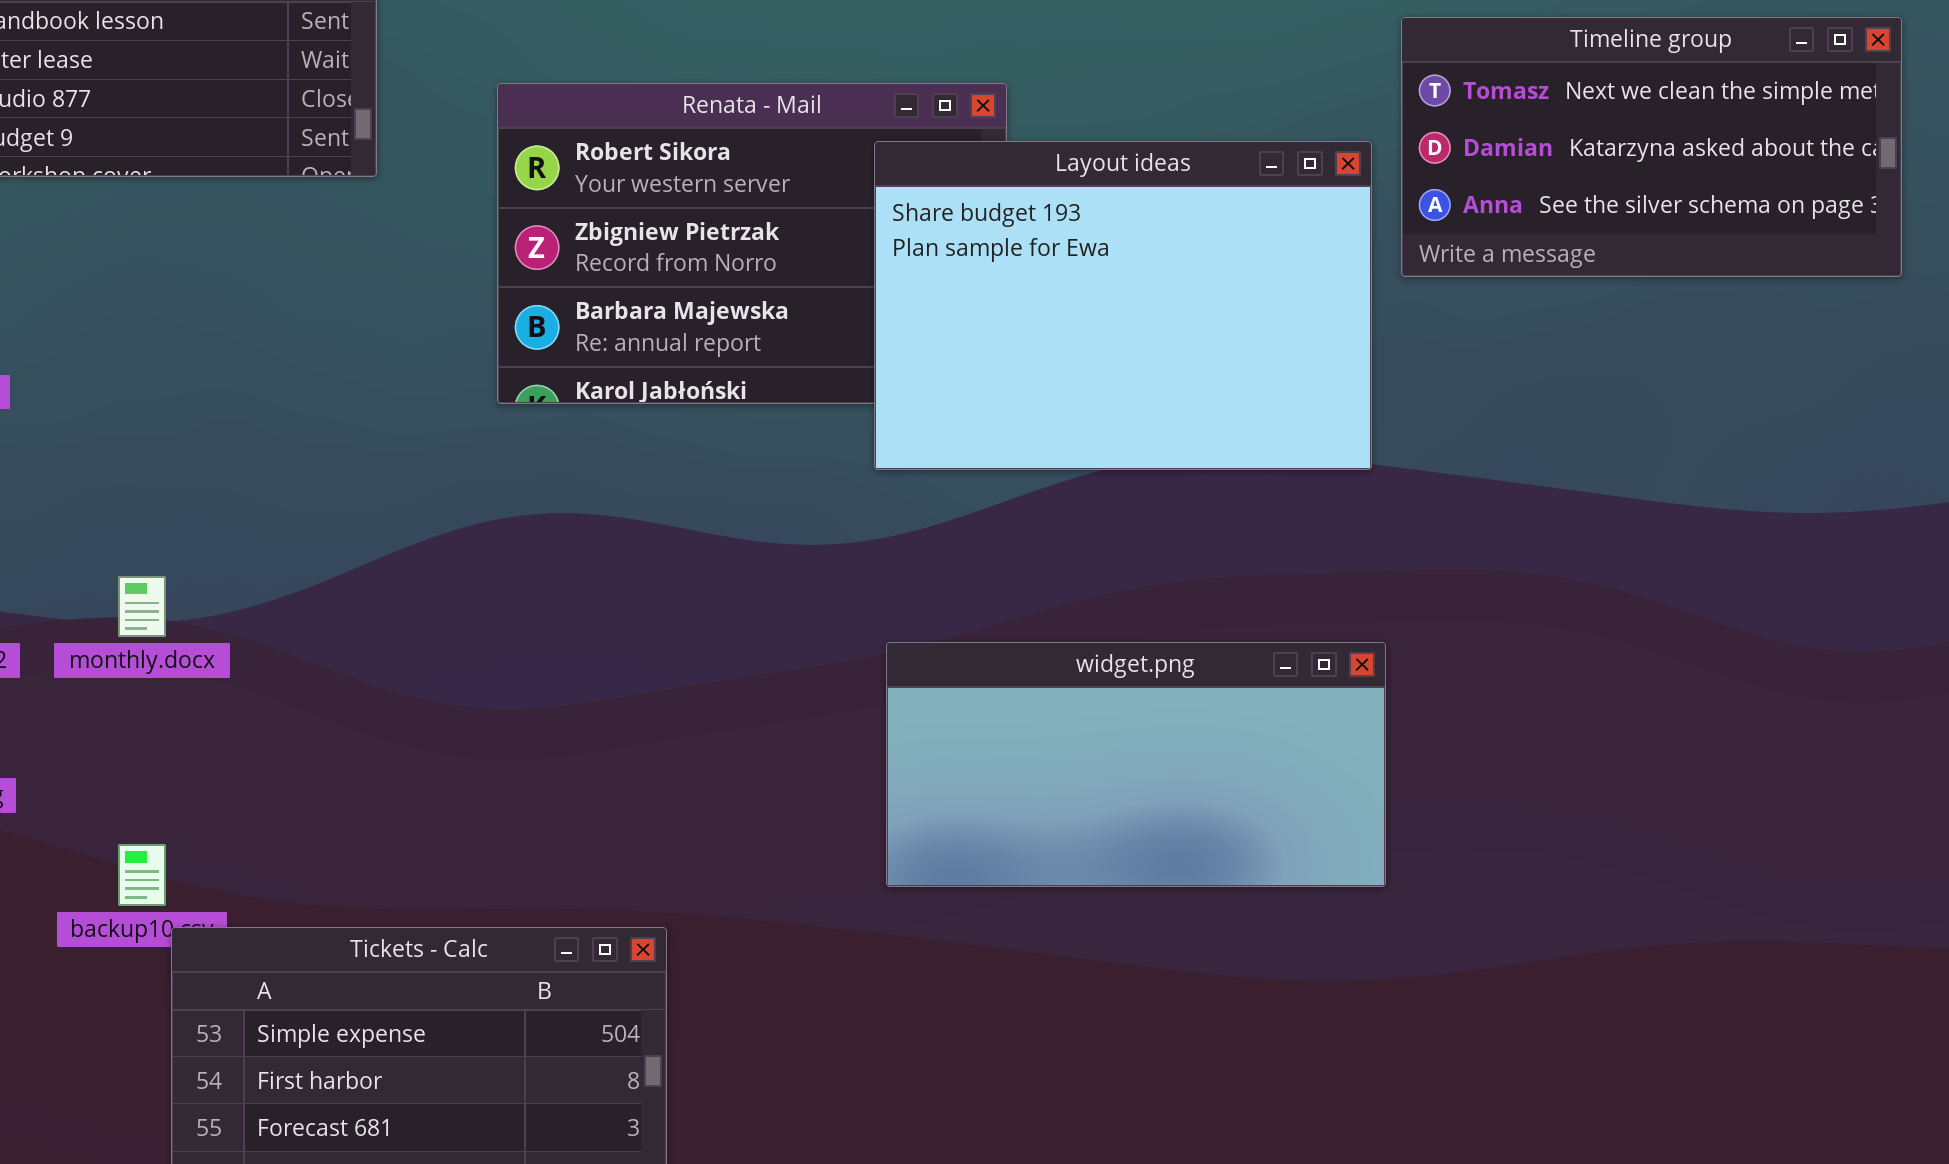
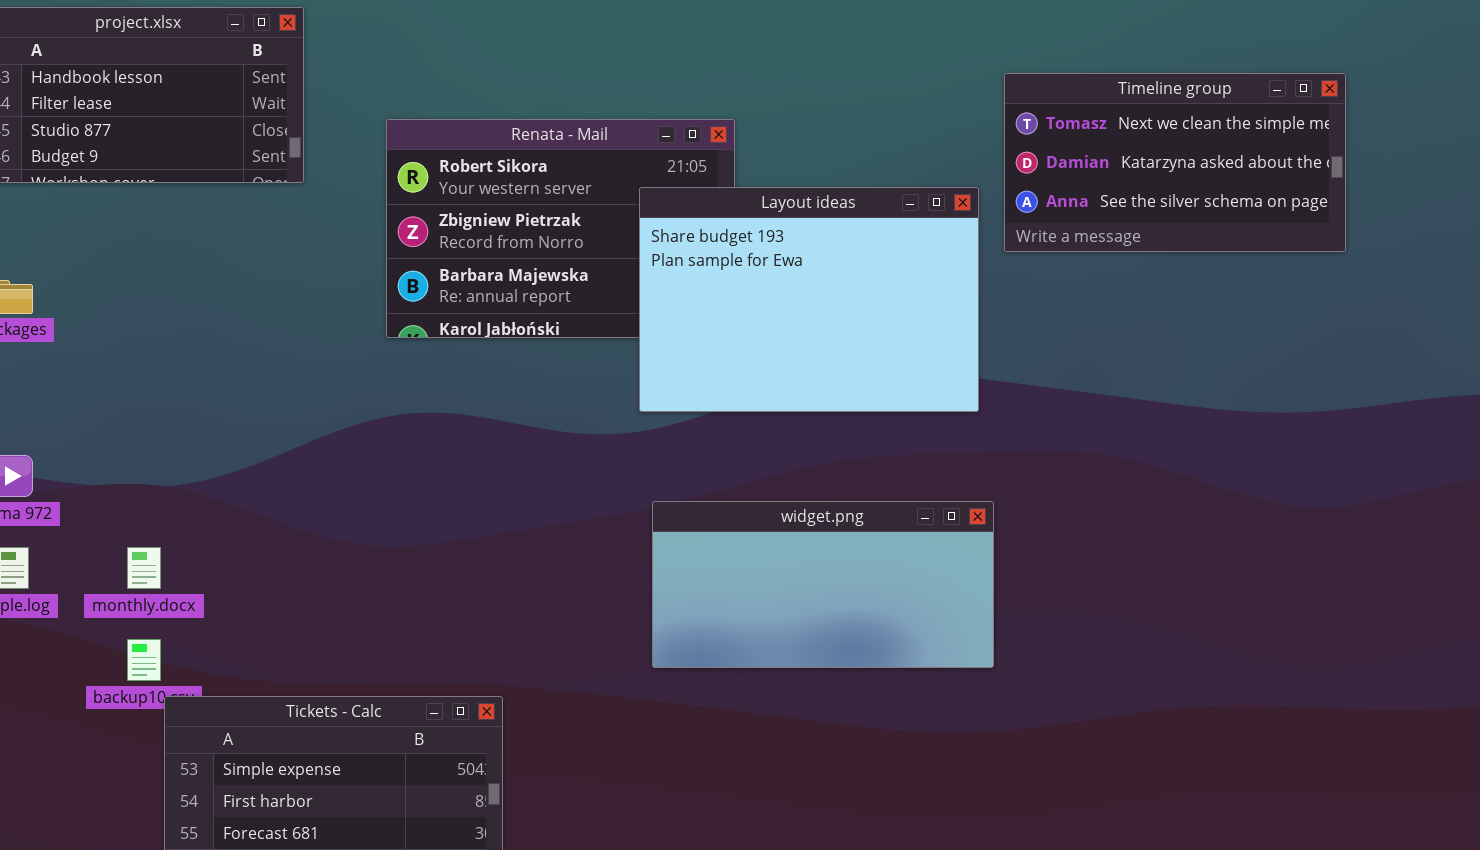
Layout ideas: [874,141,1372,470] -> [639,187,979,412], moved
monthly.docx: [118,576,166,637] -> [127,547,161,589], moved

